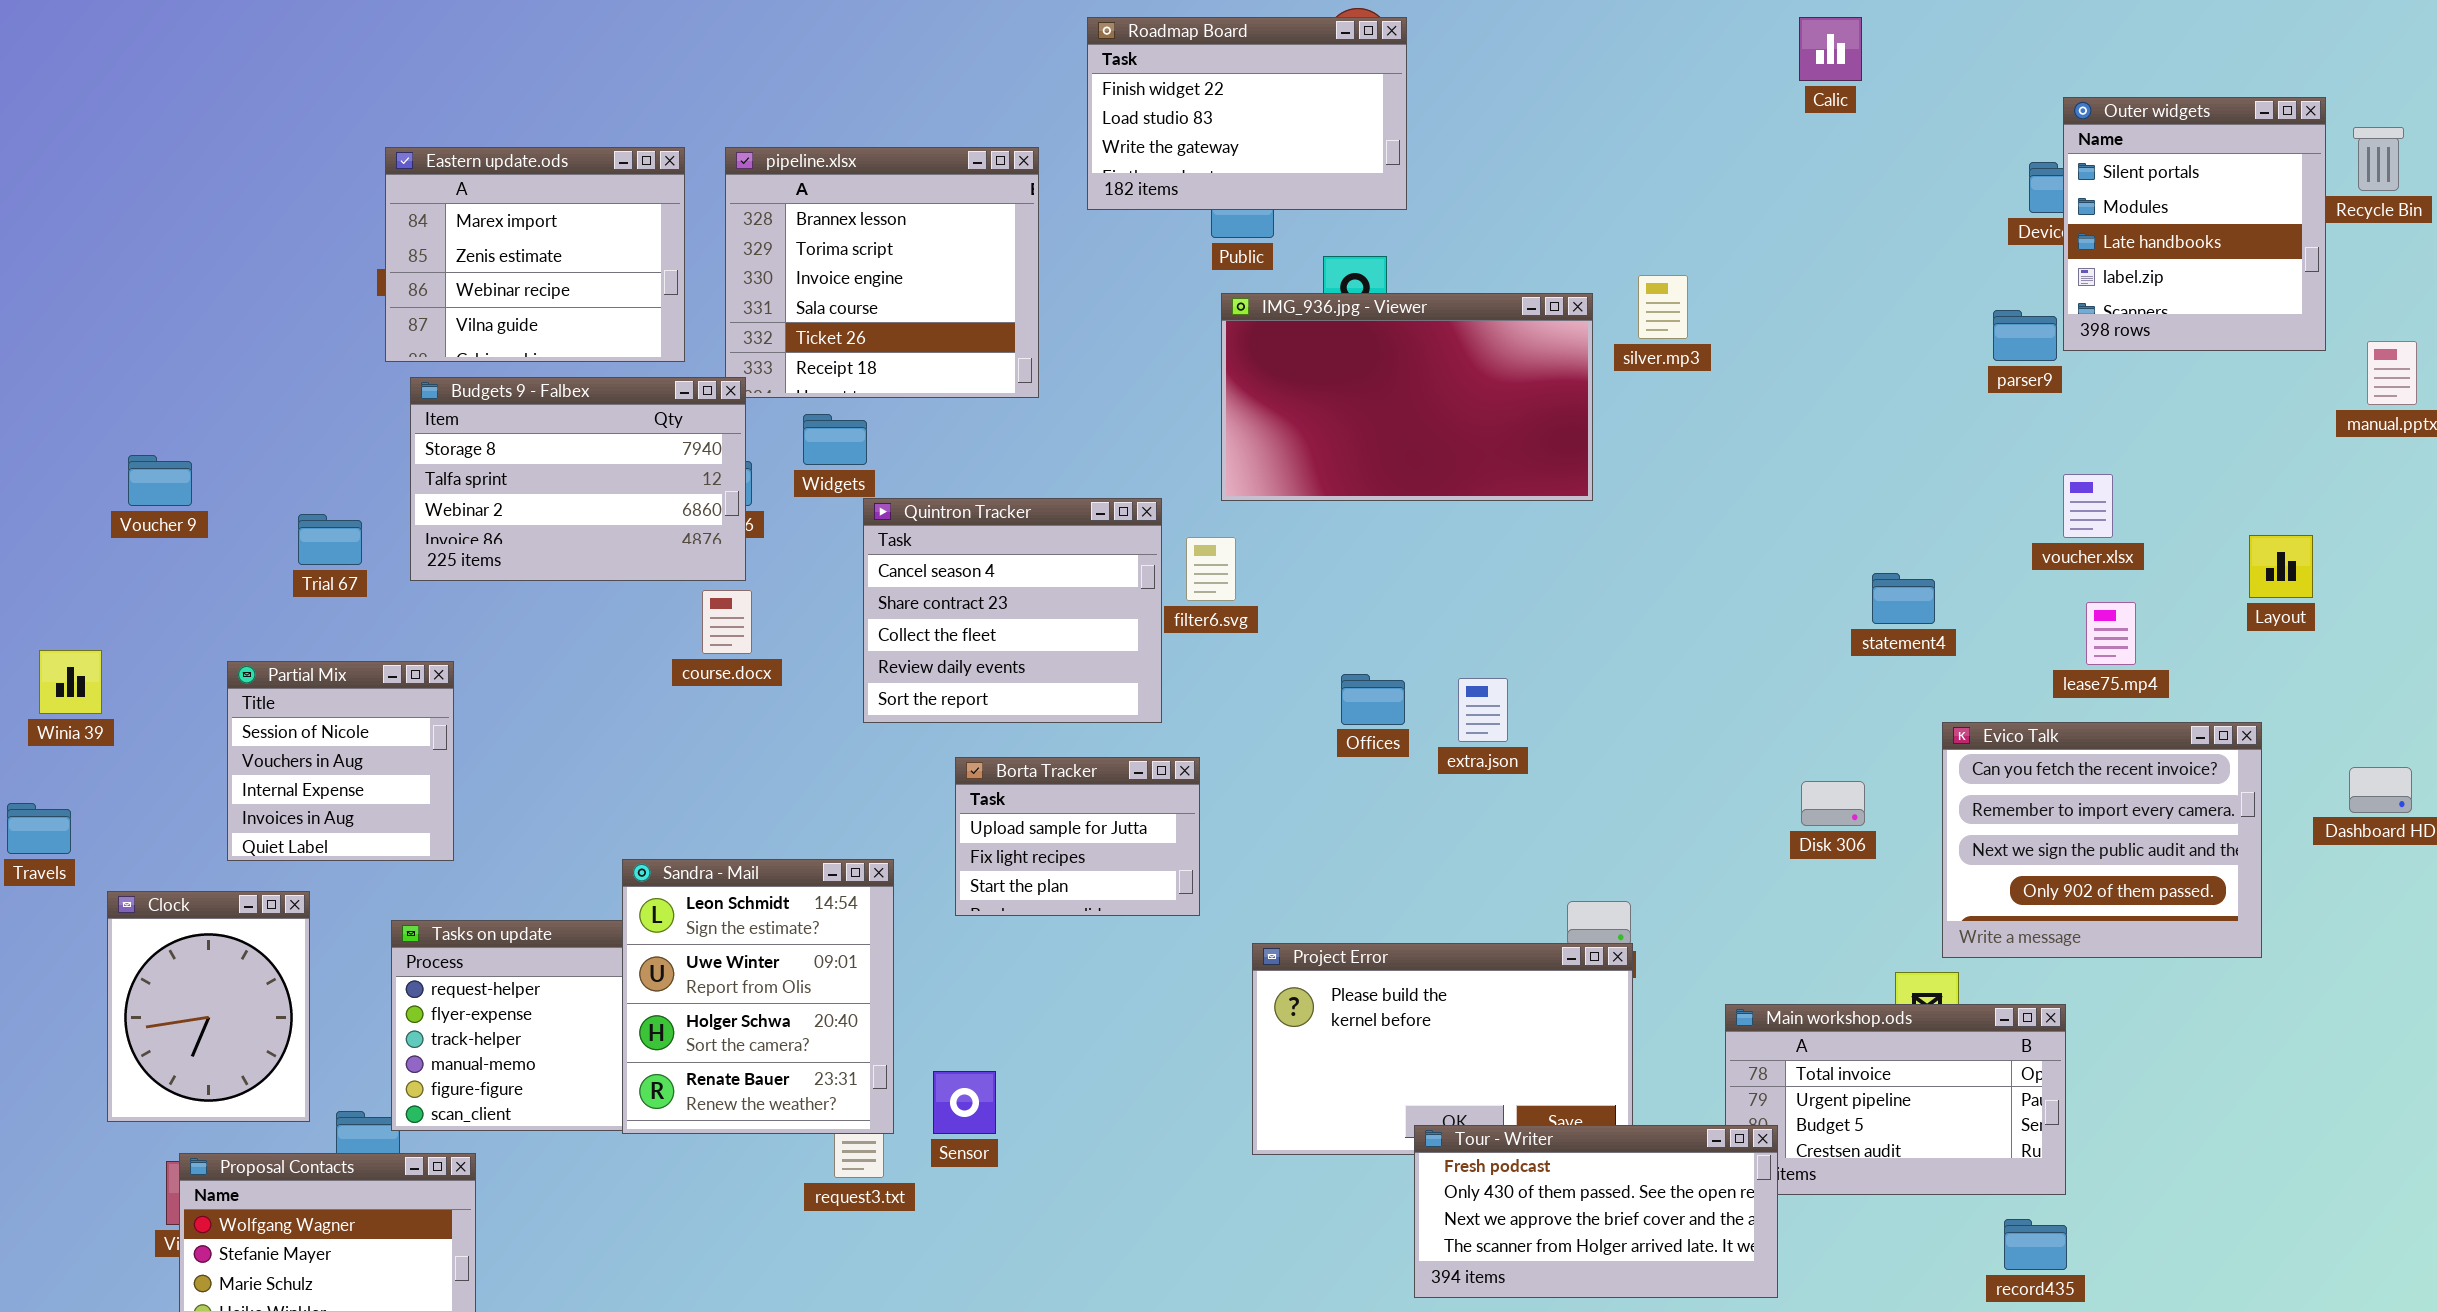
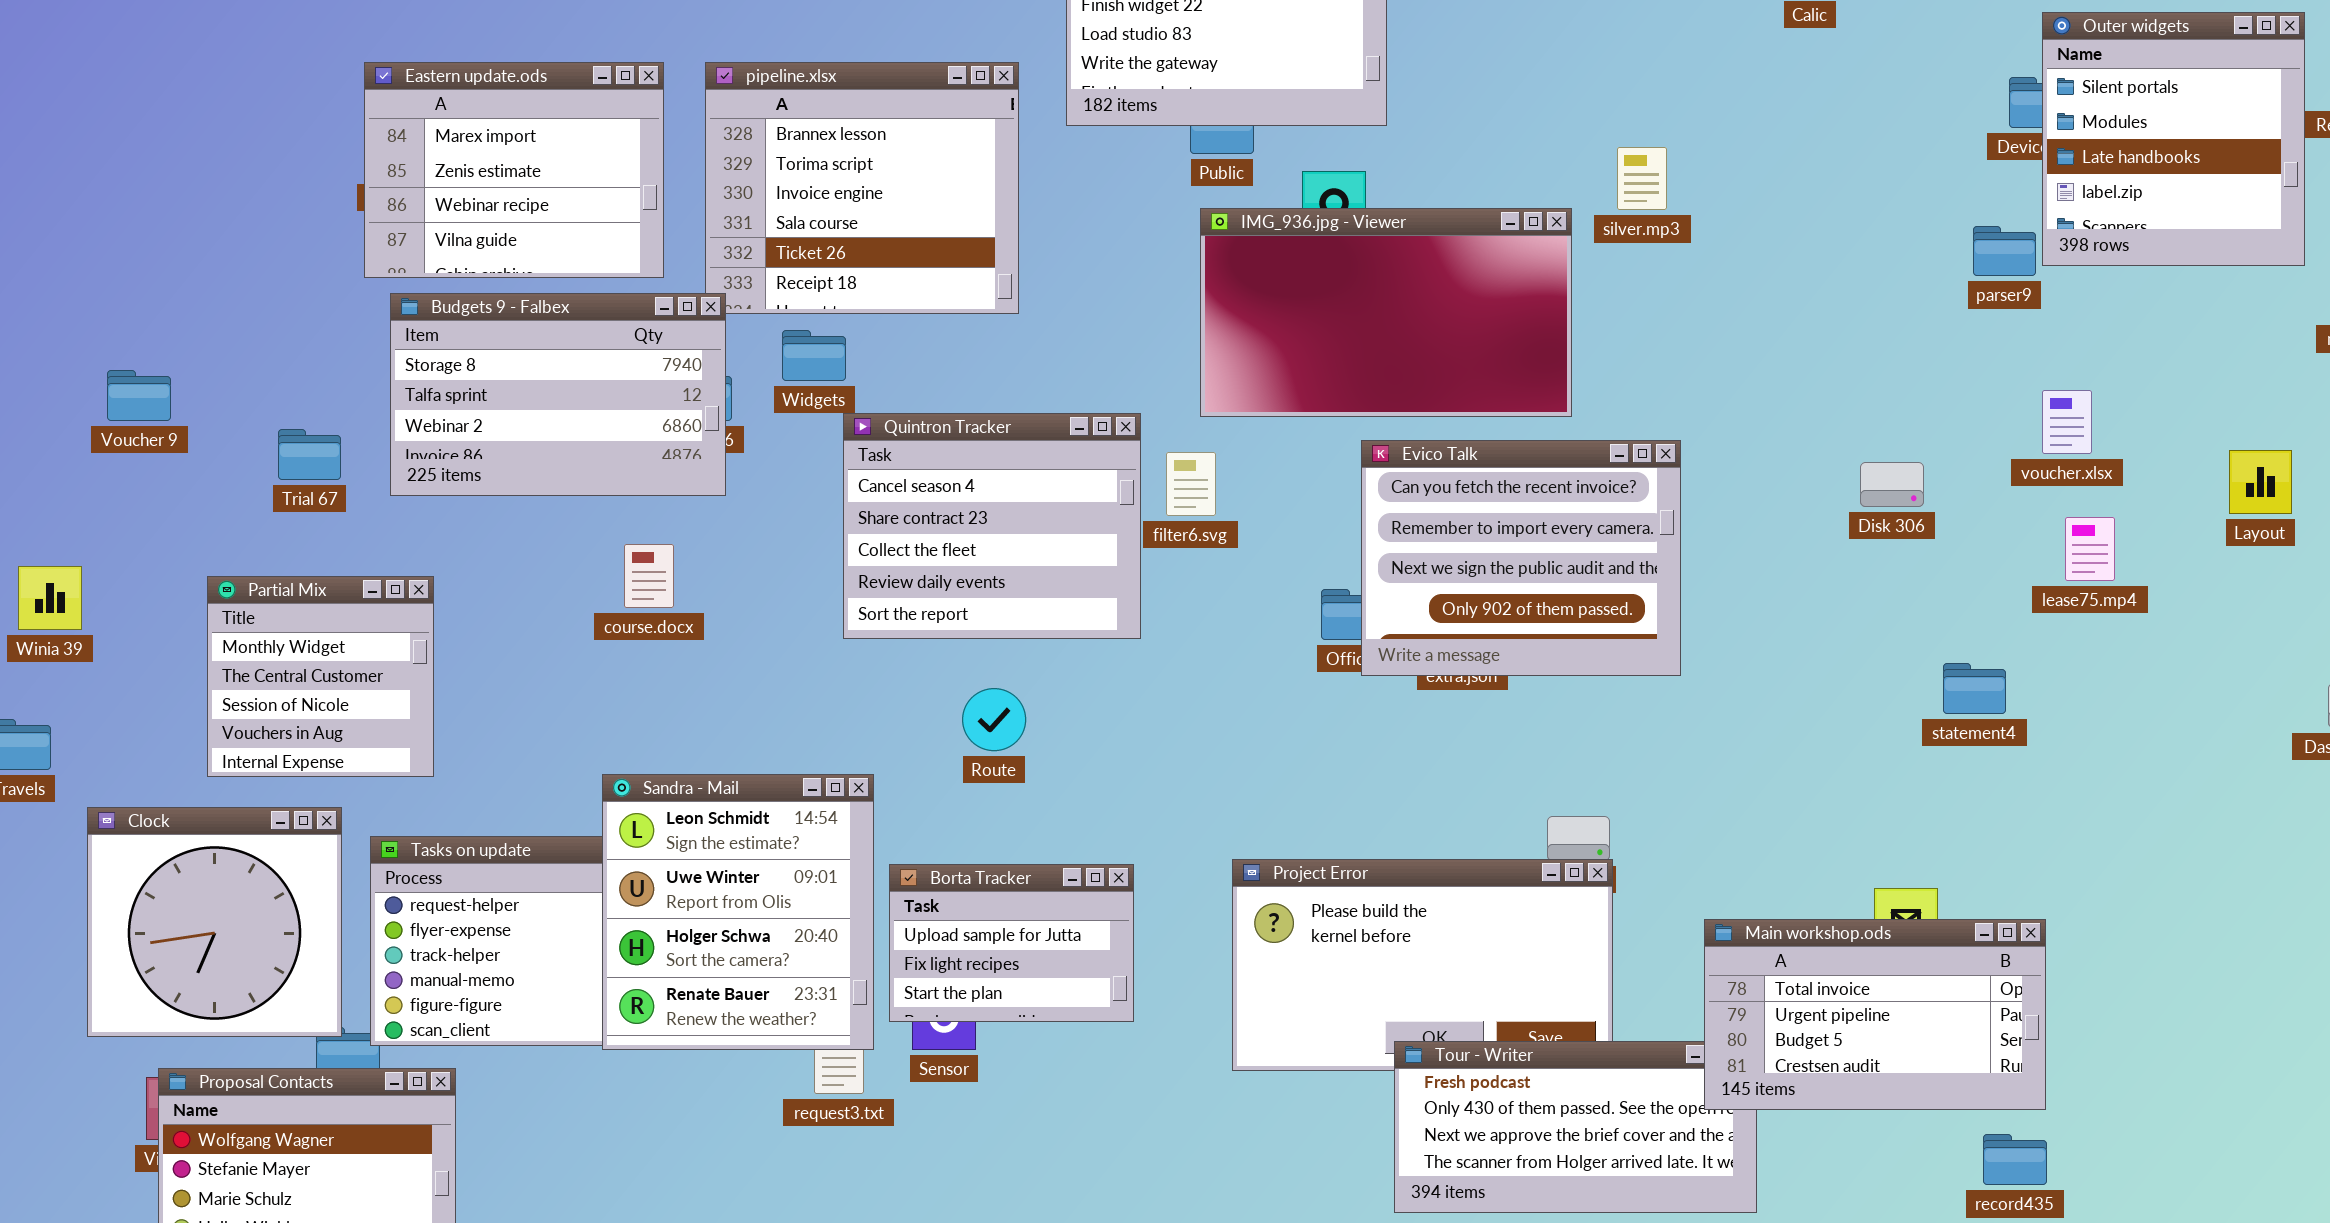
silver.mp3: [1638,275,1688,339] -> [1617,147,1667,210], moved
statement4: [1872,573,1935,624] -> [1943,663,2006,714], moved
course.docx: [702,590,752,654] -> [624,544,674,608], moved
Partial Mix: [227,661,454,861] -> [207,576,434,777], scrolled up 2 rows
Evico Talk: [1942,722,2262,958] -> [1361,440,1681,676], moved
Borta Tracker: [955,757,1200,916] -> [889,864,1134,1022], moved
Disk 306: [1801,781,1865,826] -> [1860,462,1924,507], moved
Clock: [107,891,310,1122] -> [87,807,342,1037], resized
Main workshop.ods: [1725,1004,2066,1195] -> [1704,919,2046,1110], raised

